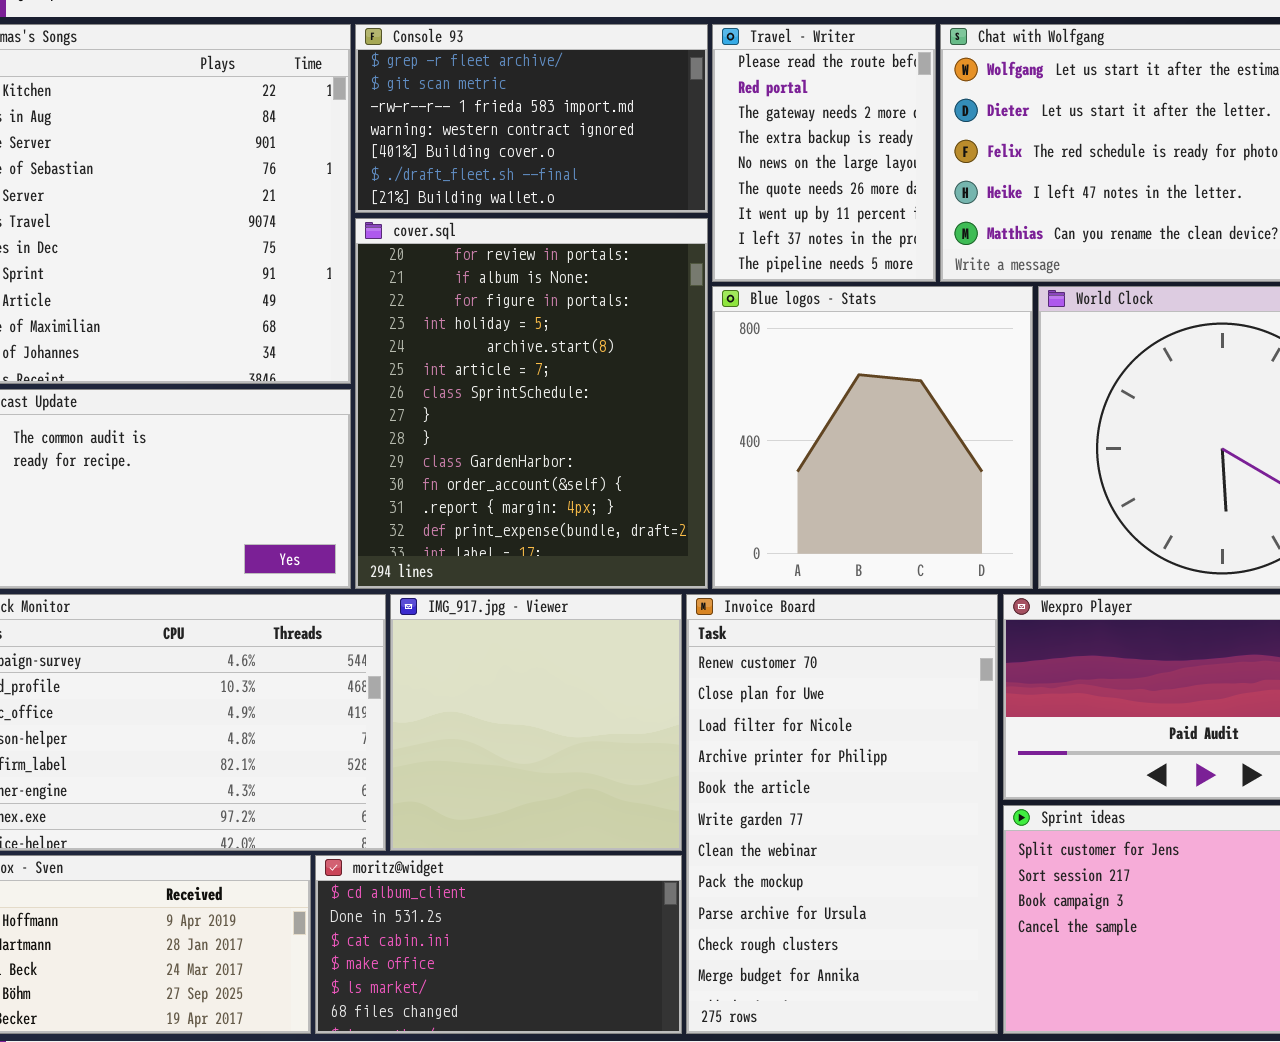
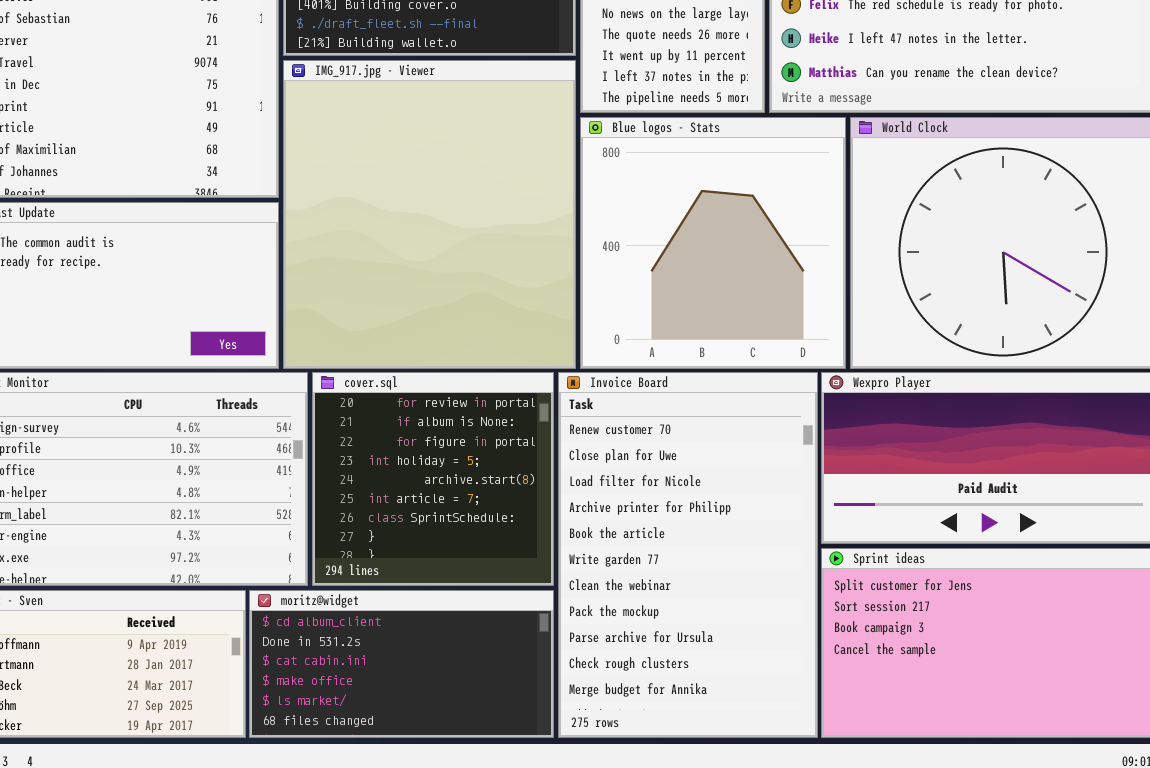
cover.sql: [355,218,708,589] -> [312,372,554,586], moved, resized
IMG_917.jpg - Viewer: [390,594,682,851] -> [283,60,576,369], moved, resized

